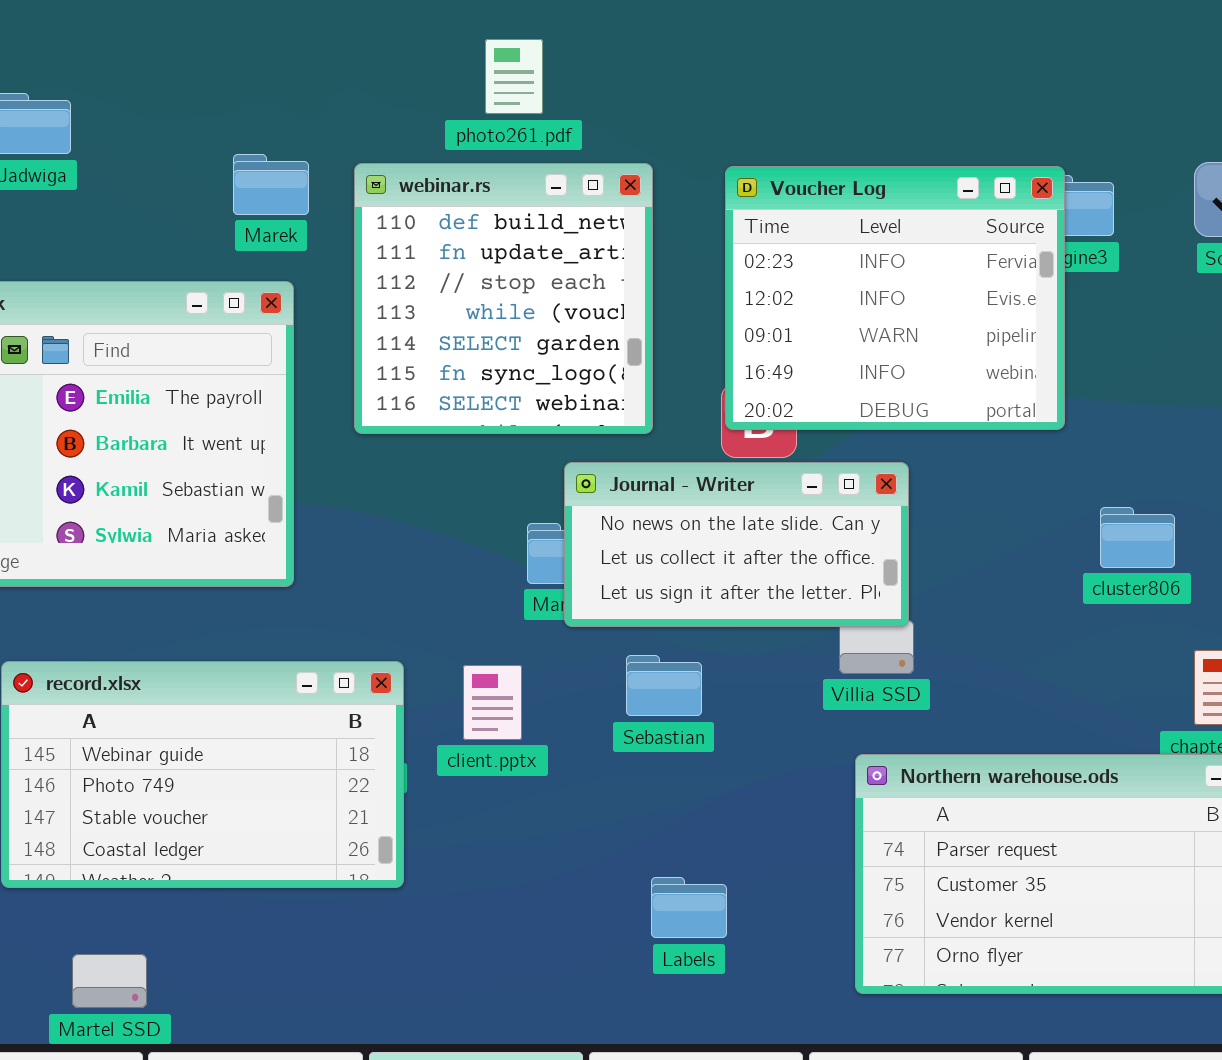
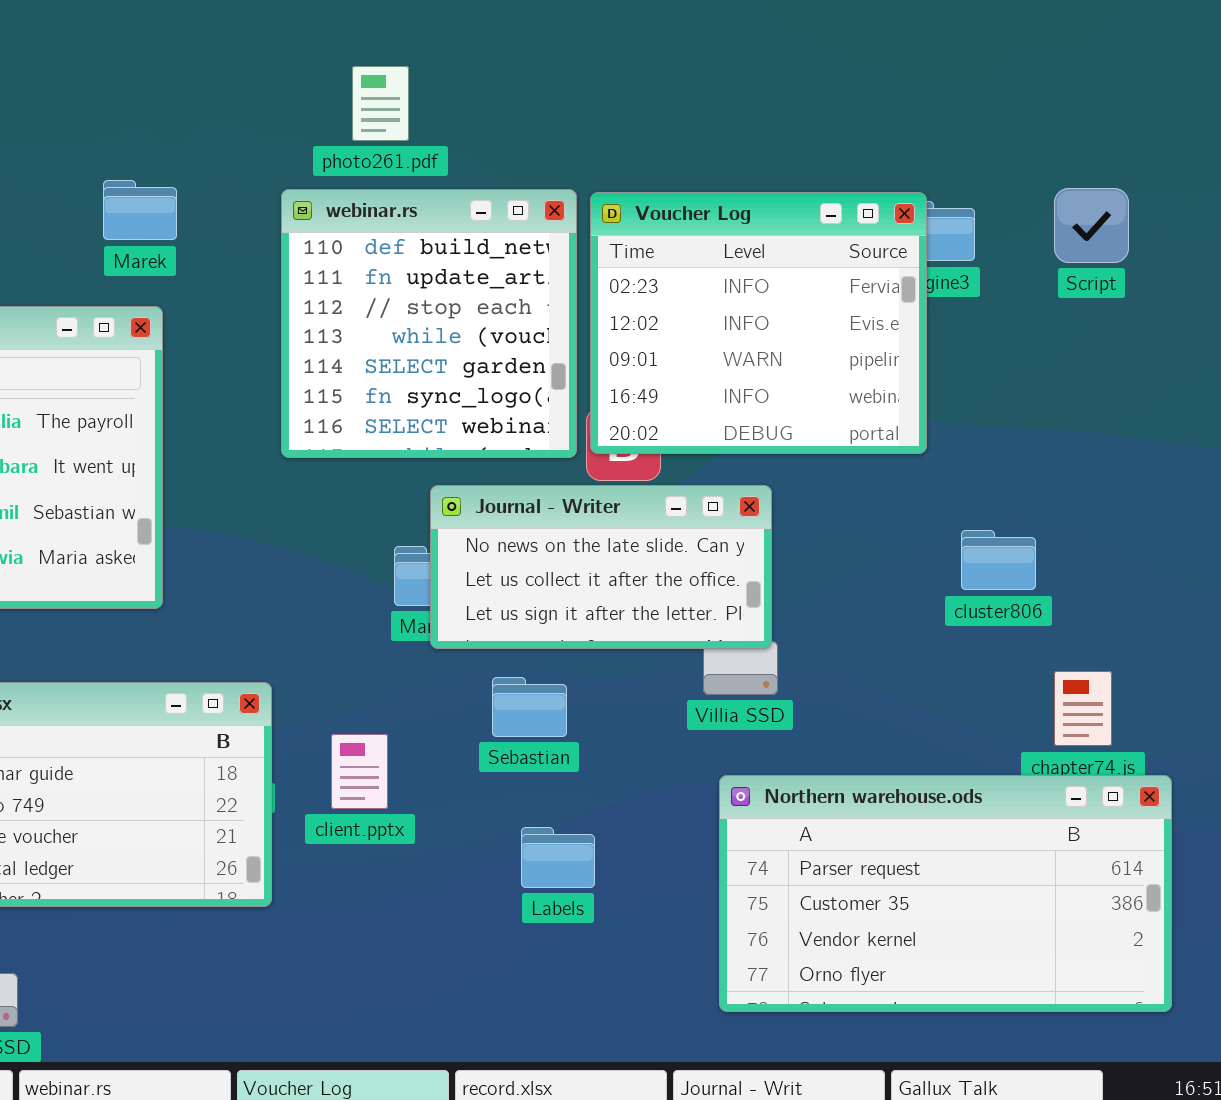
webinar.rs: [354,163,653,434] -> [281,189,577,458], moved
client.pptx: [463,665,522,740] -> [331,734,388,809], moved
Labels: [651,877,727,938] -> [521,827,595,888], moved

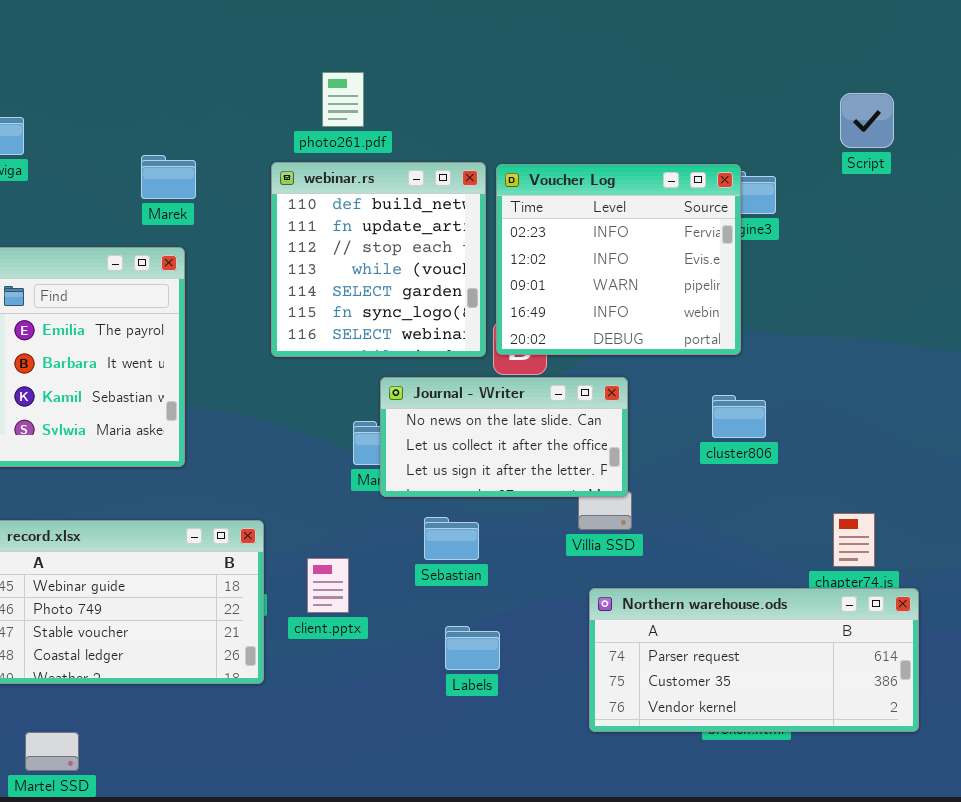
Script: [1054,188,1129,263] -> [840,93,894,148], moved
cluster806: [961,530,1036,590] -> [712,395,766,438], moved
Northern warehouse.ods: [719,775,1172,1012] -> [589,588,919,732], resized

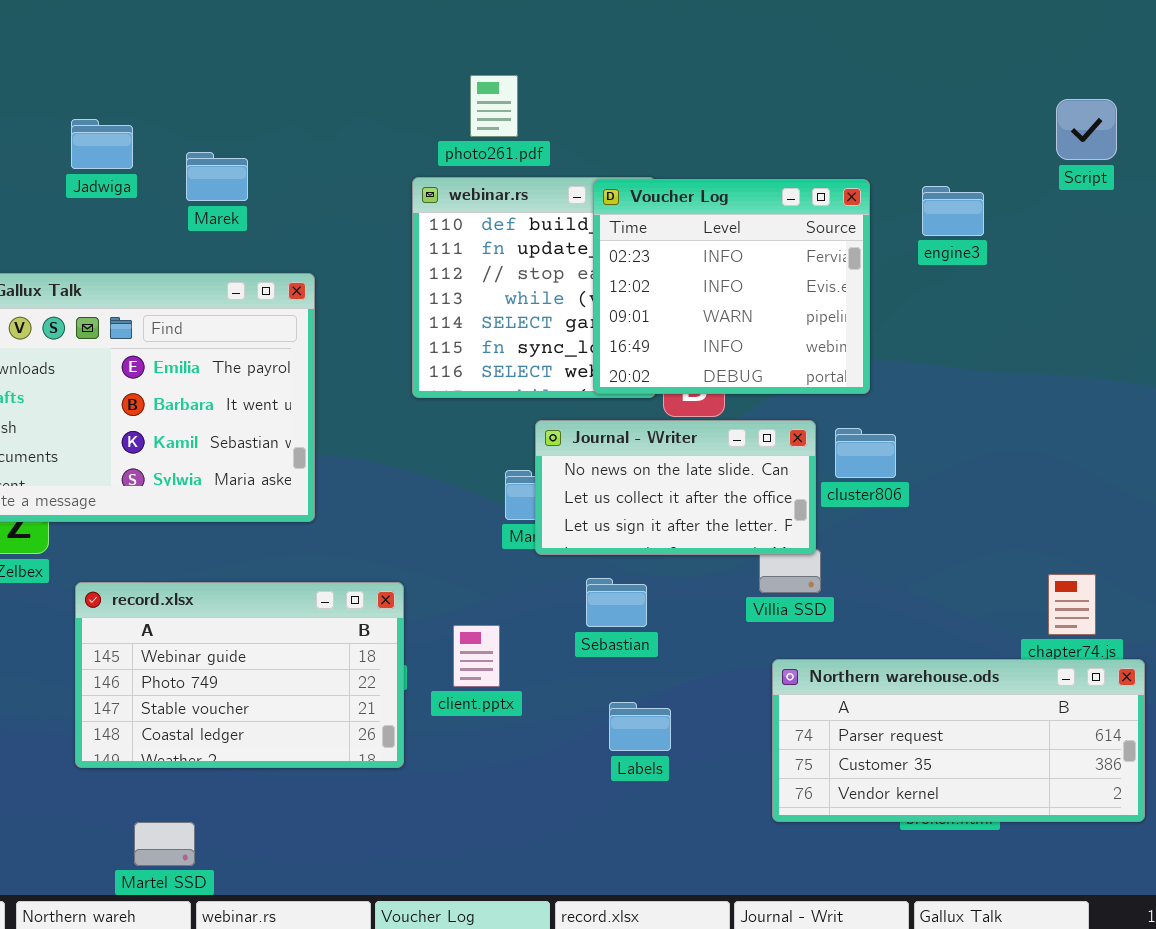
Marek: [141,155,196,199] -> [186,152,248,201], moved
Voucher Log: [496,164,741,355] -> [593,179,870,394], moved
cluster806: [712,395,766,438] -> [835,428,896,478], moved

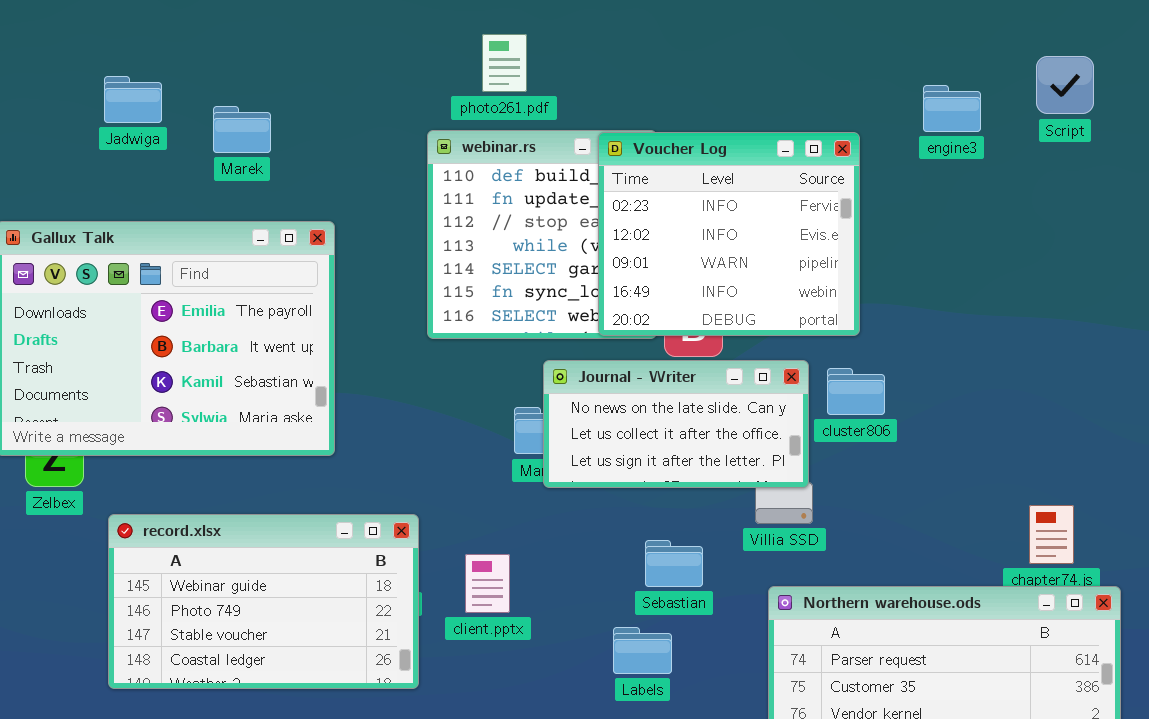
engine3: [922,186,984,236] -> [923,85,981,132], moved
Sebastian: [586,578,647,627] -> [645,540,703,587], moved

